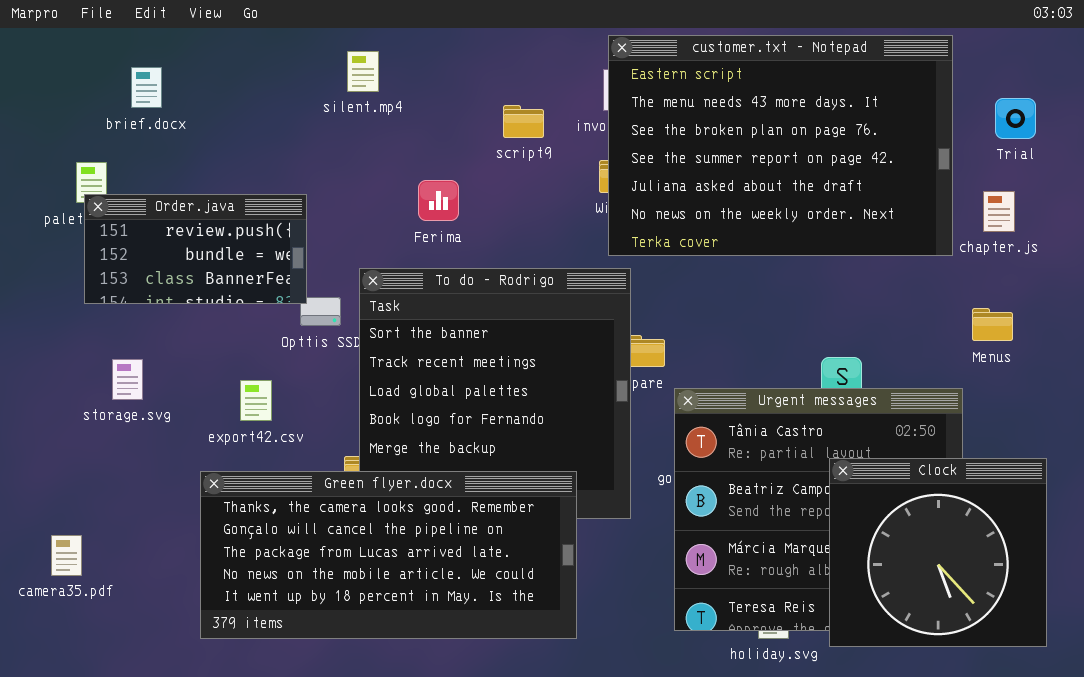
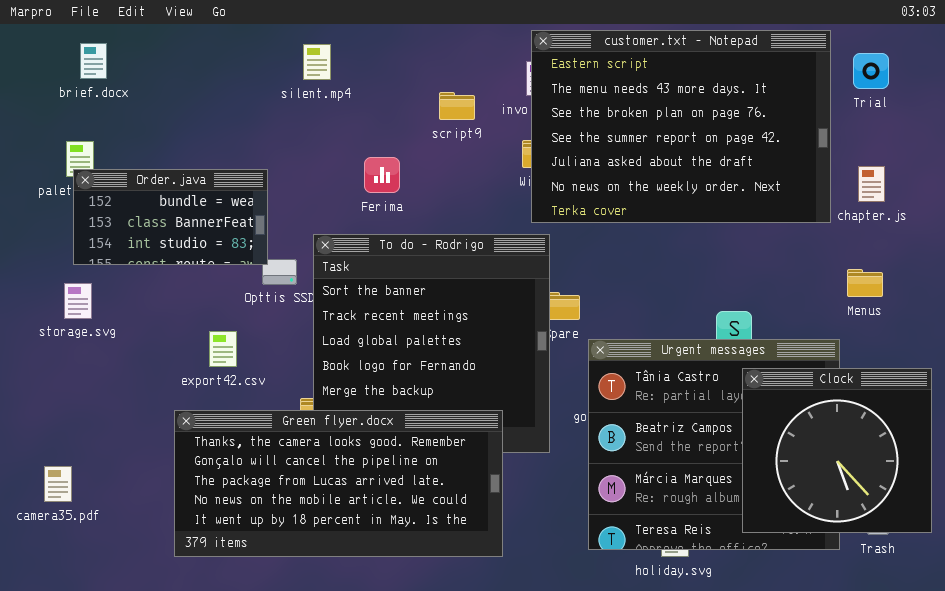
brief.docx: [131,67,162,108] -> [80,43,107,79], moved
Trial: [995,98,1036,139] -> [853,53,889,89], moved
Order.java: [84,194,307,304] -> [73,169,268,265], scrolled down 1 row
storage.svg: [112,359,143,400] -> [64,283,92,319], moved
Clock: [829,458,1047,647] -> [742,368,932,533], moved

